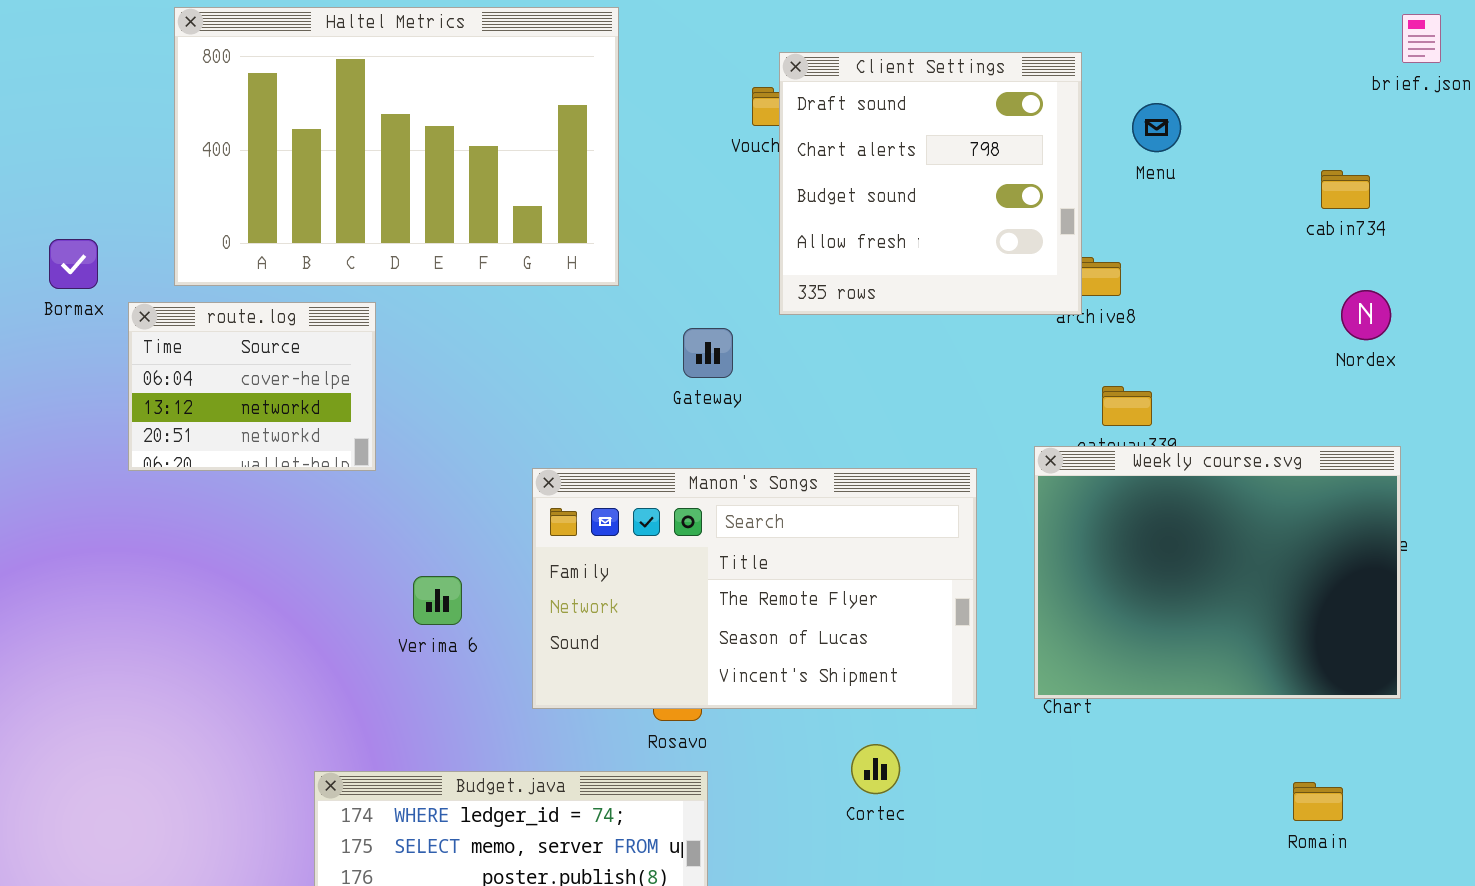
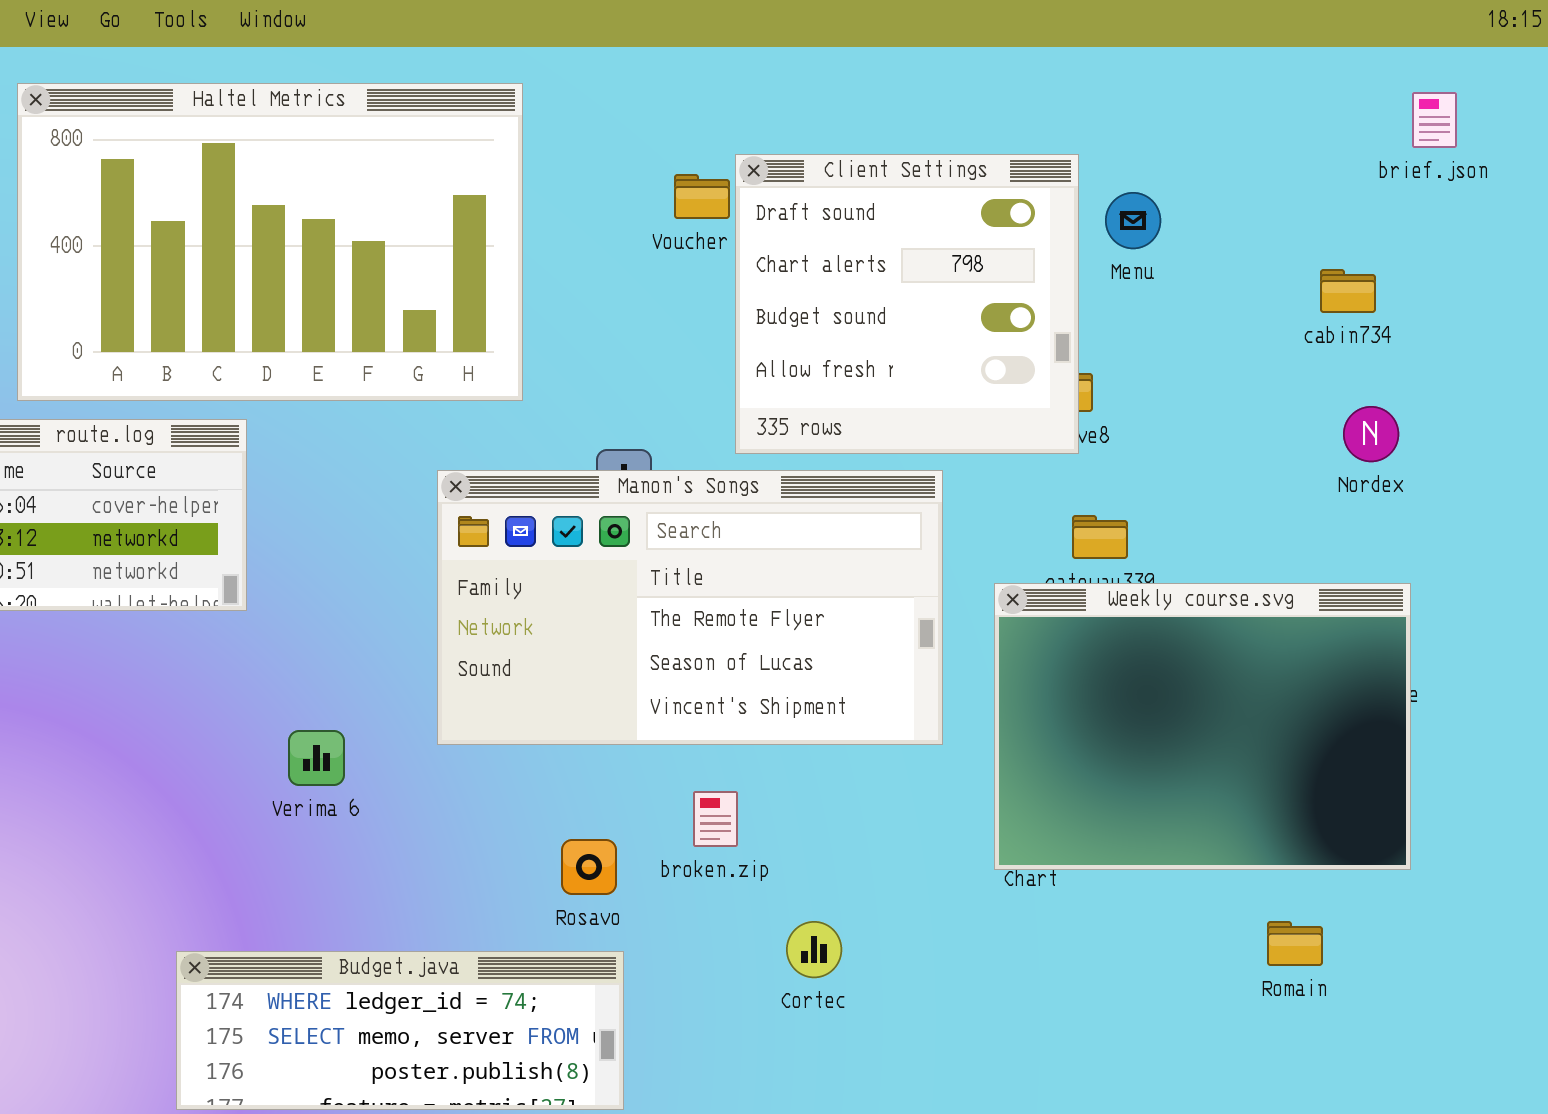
Client Settings: [779,52,1082,315] -> [735,154,1079,454], moved
Manon's Songs: [532,468,977,709] -> [437,470,943,745], moved
Romain: [1293,782,1343,821] -> [1267,921,1323,966], moved

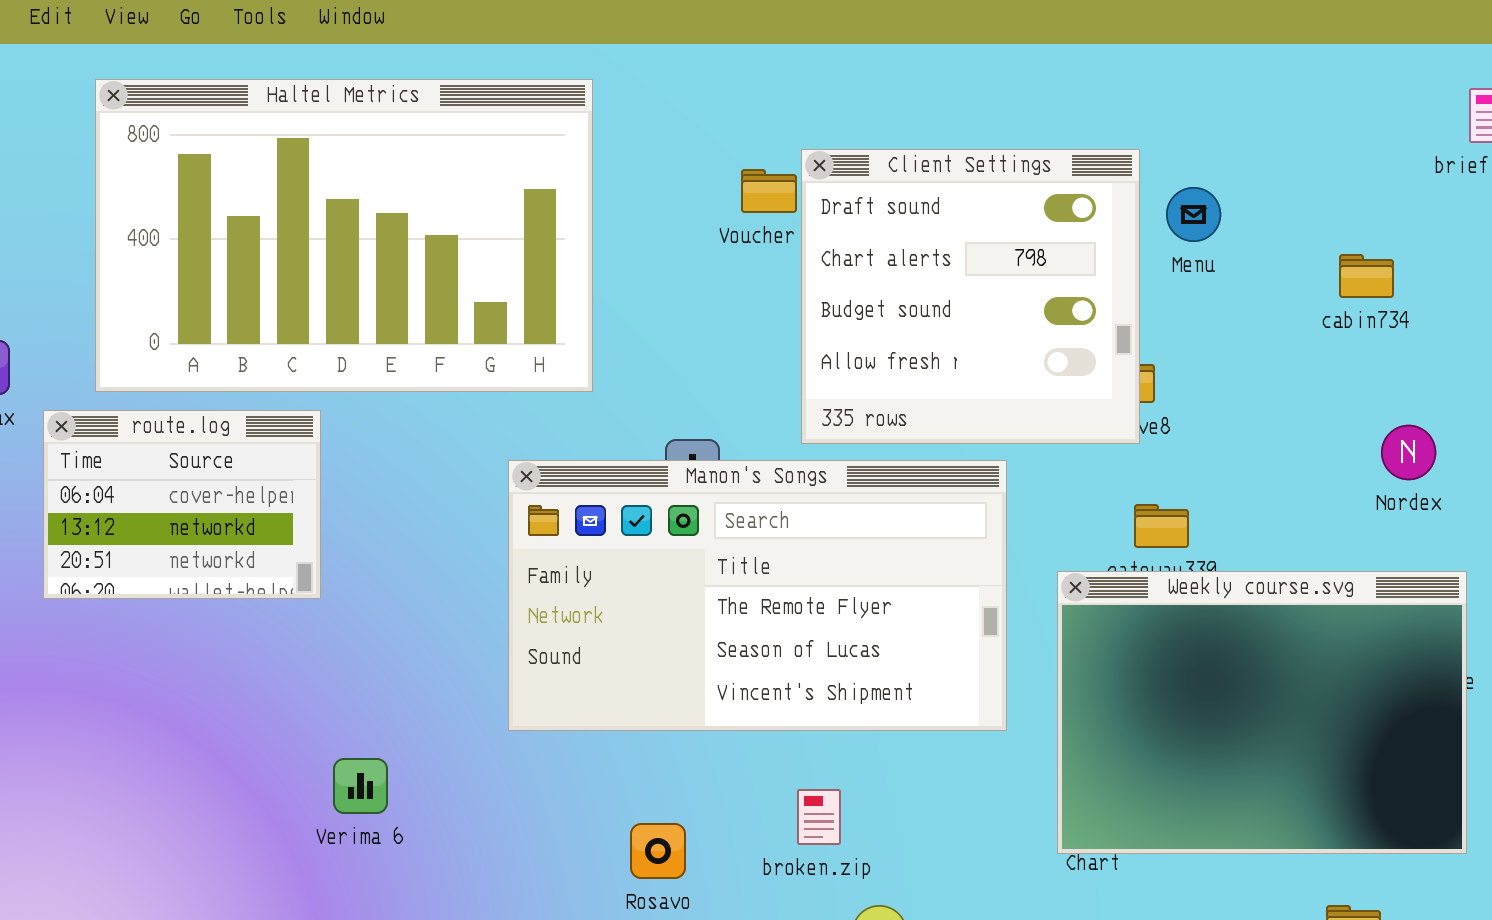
cabin734: [1320,269,1376,313] -> [1339,254,1394,298], moved
Nordex: [1343,406,1399,462] -> [1381,425,1436,480], moved
Verima 6: [288,730,345,786] -> [333,758,388,814], moved
broken.zip: [693,791,738,847] -> [797,789,841,845], moved

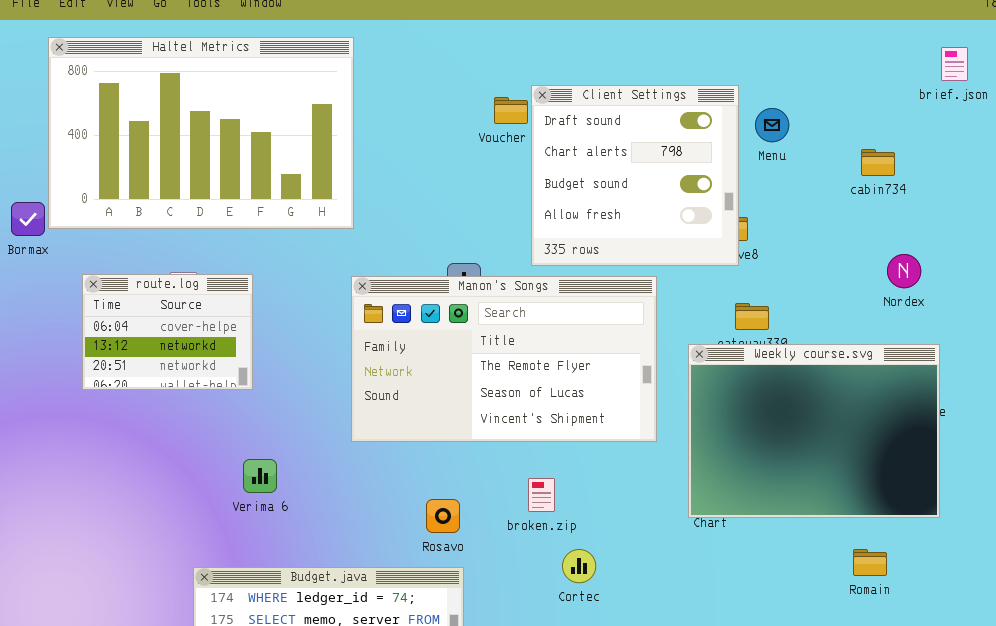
Haltel Metrics: [95,79,593,392] -> [48,37,354,229], moved
route.log: [43,410,321,599] -> [82,274,253,390], moved

